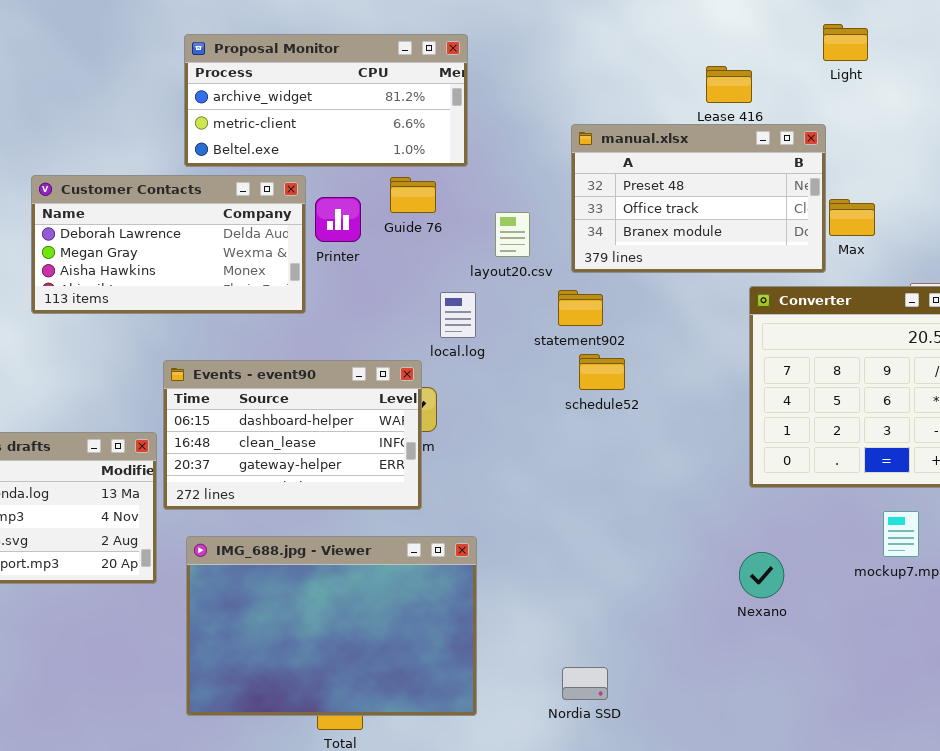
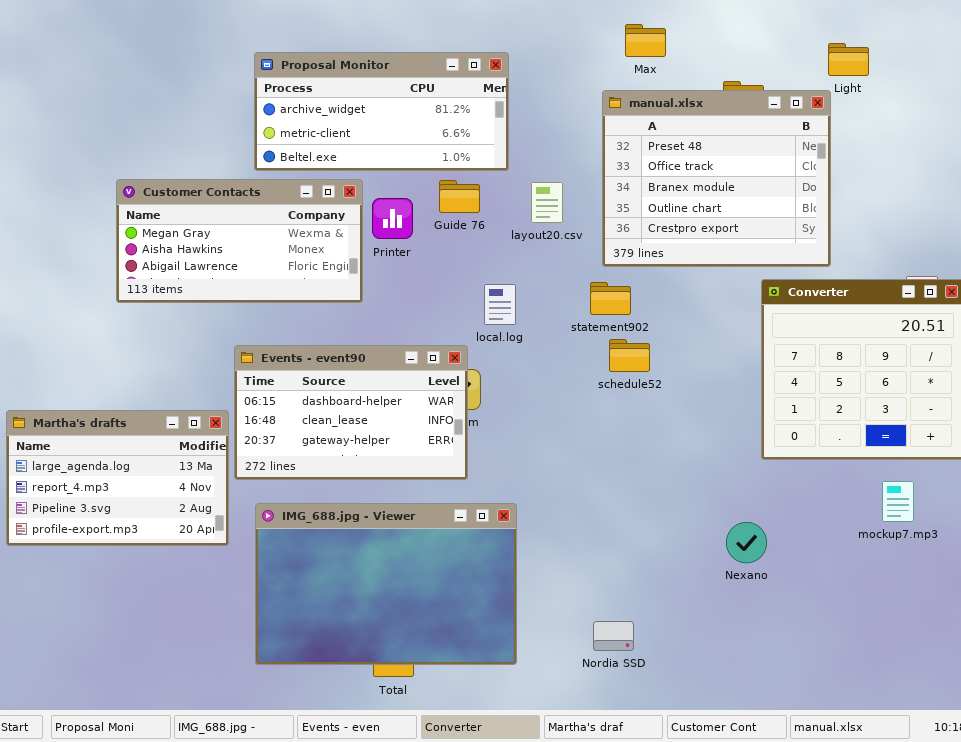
manual.xlsx: [571,124,826,273] -> [602,90,831,267], resized
Customer Contacts: [31,175,306,314] -> [116,179,363,303], scrolled down 1 row
Max: [829,199,875,236] -> [625,24,666,57], moved
layout20.csv: [495,212,530,257] -> [531,182,563,223], moved
Nexano: [739,552,784,598] -> [726,522,767,563], moved

